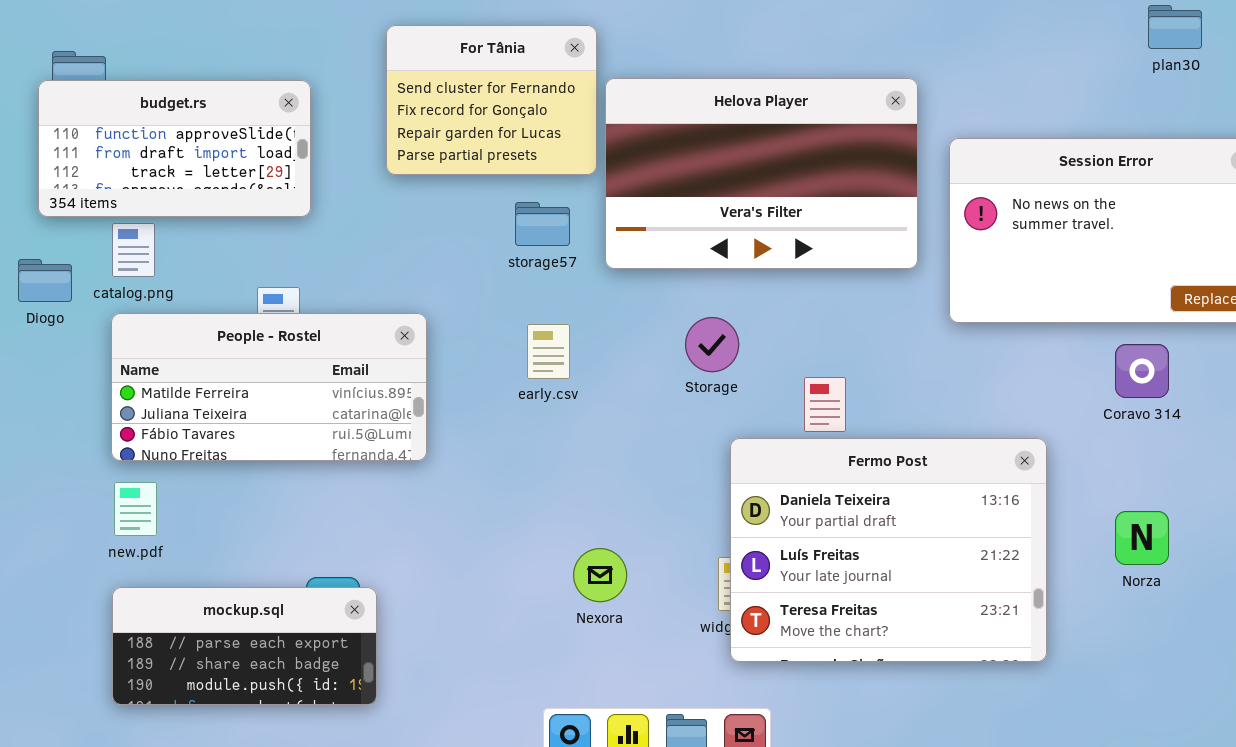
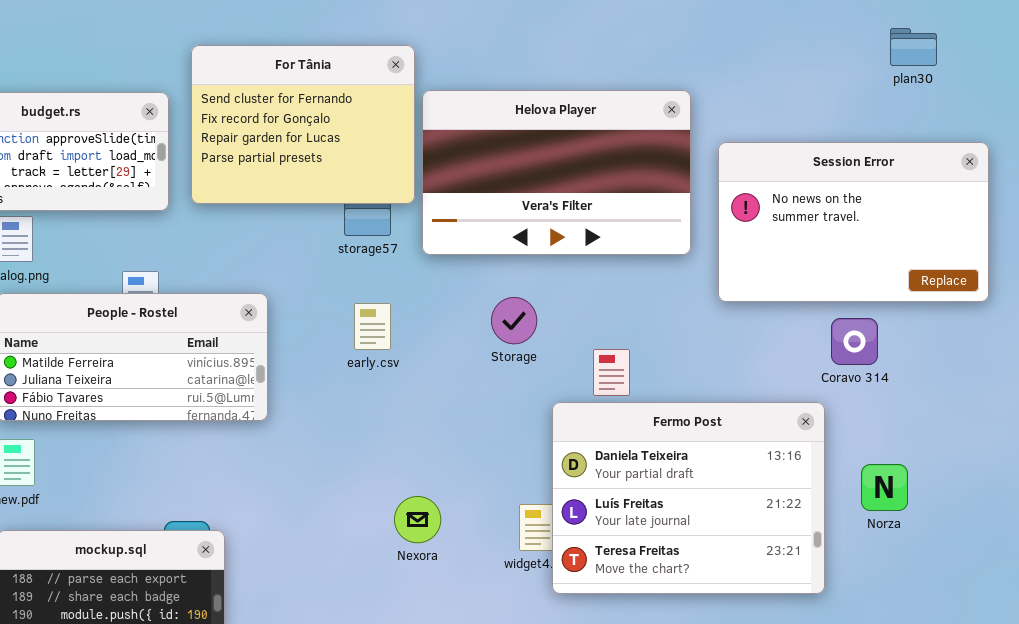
For Tânia: [386,25,597,175] -> [191,45,415,204], resized
Coravo 314: [1115,344,1169,398] -> [831,318,878,365], moved
Fermo Post: [730,438,1047,662] -> [552,402,825,594], moved

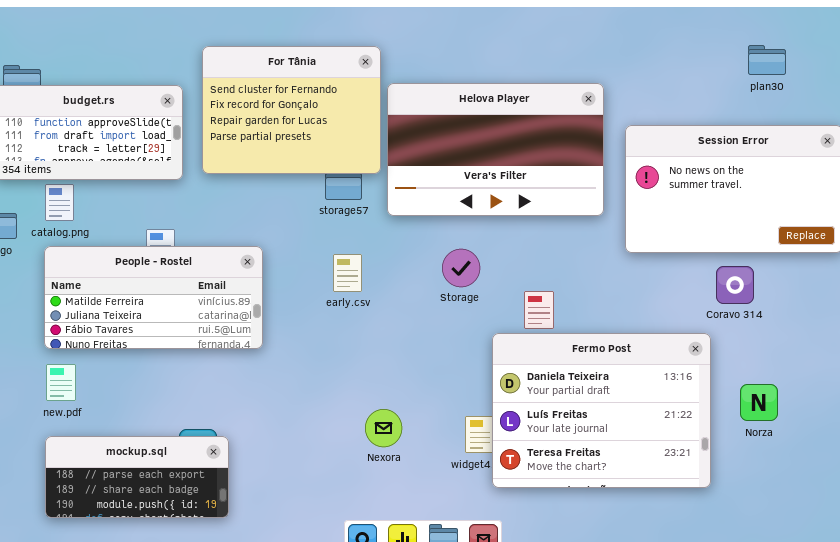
plan30: [890,28,937,66] -> [748,45,786,75], moved

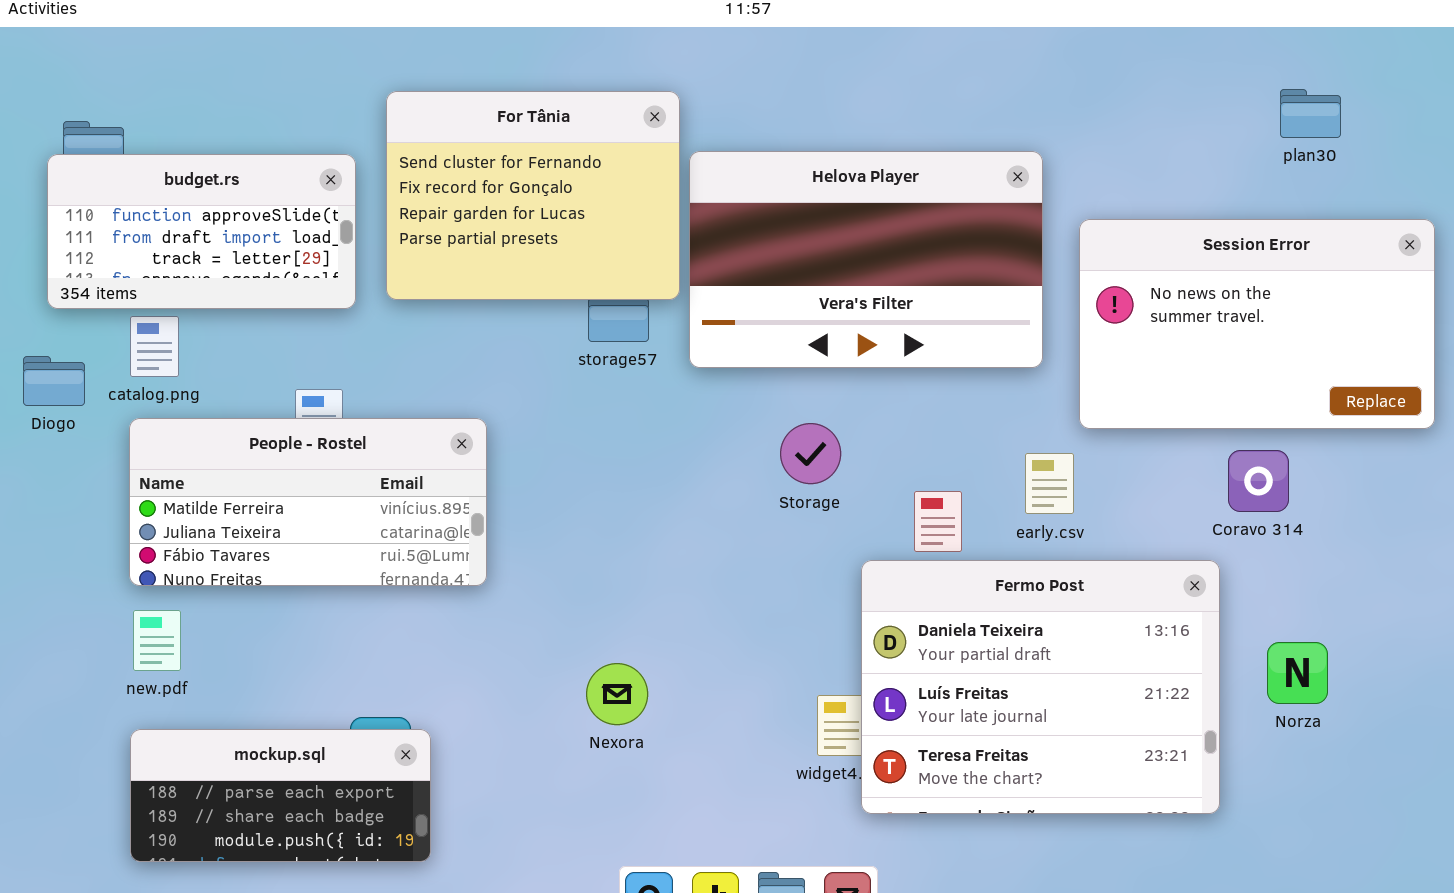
early.csv: [333,254,362,292] -> [1025,453,1074,514], moved
Nexora: [365,409,402,447] -> [586,663,648,725], moved

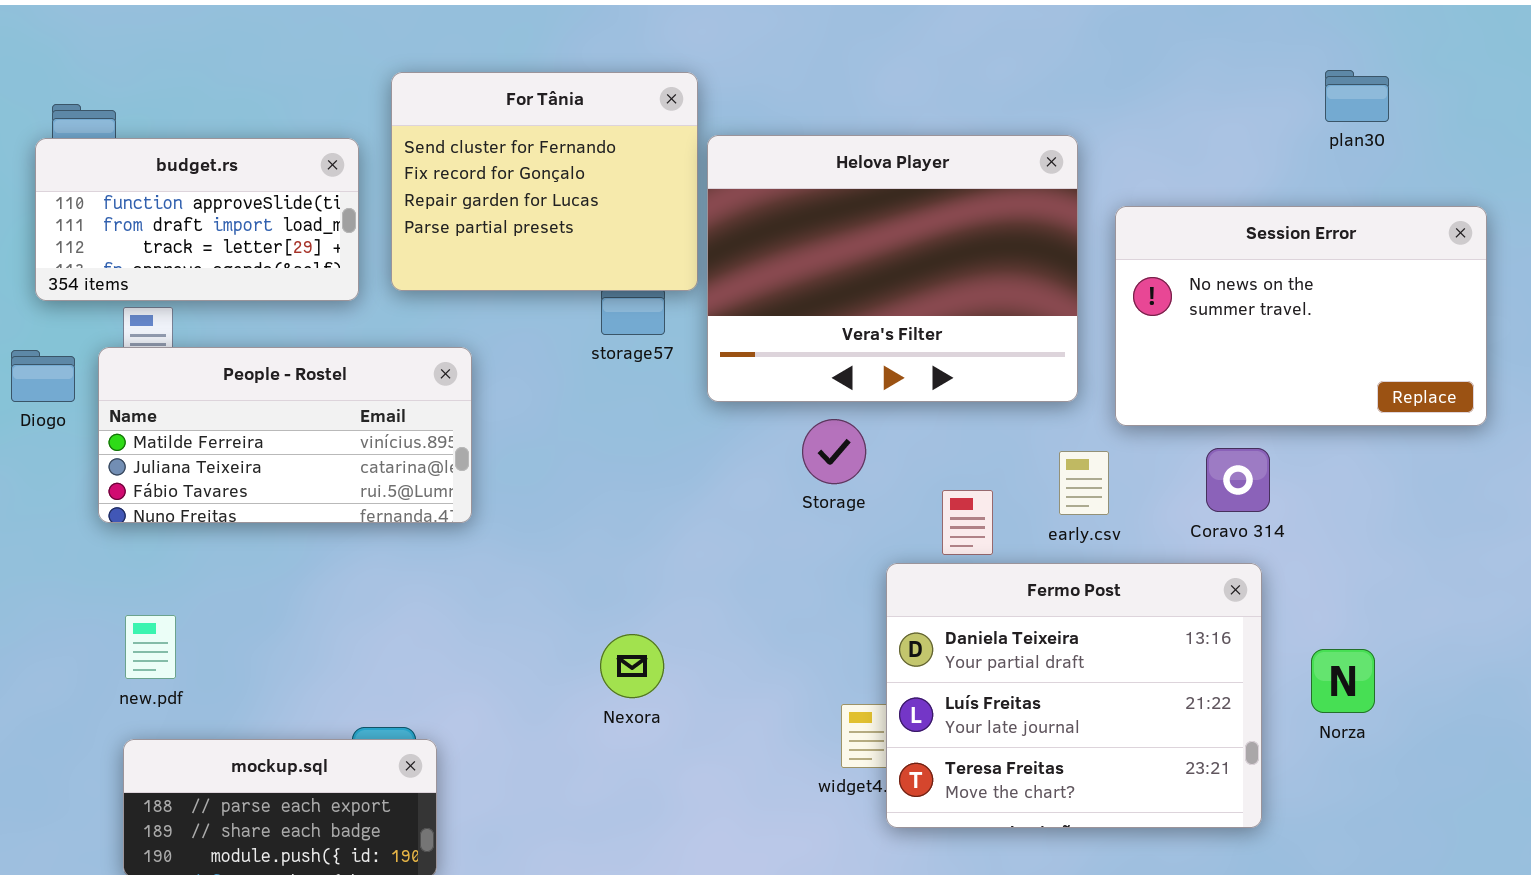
Helova Player: [689,151,1043,368] -> [707,135,1078,402], resized
People - Rostel: [129,418,487,586] -> [98,347,472,523], moved
Coravo 314: [1228,450,1289,512] -> [1206,448,1270,512], moved
Nexora: [586,663,648,725] -> [600,634,664,698], moved

